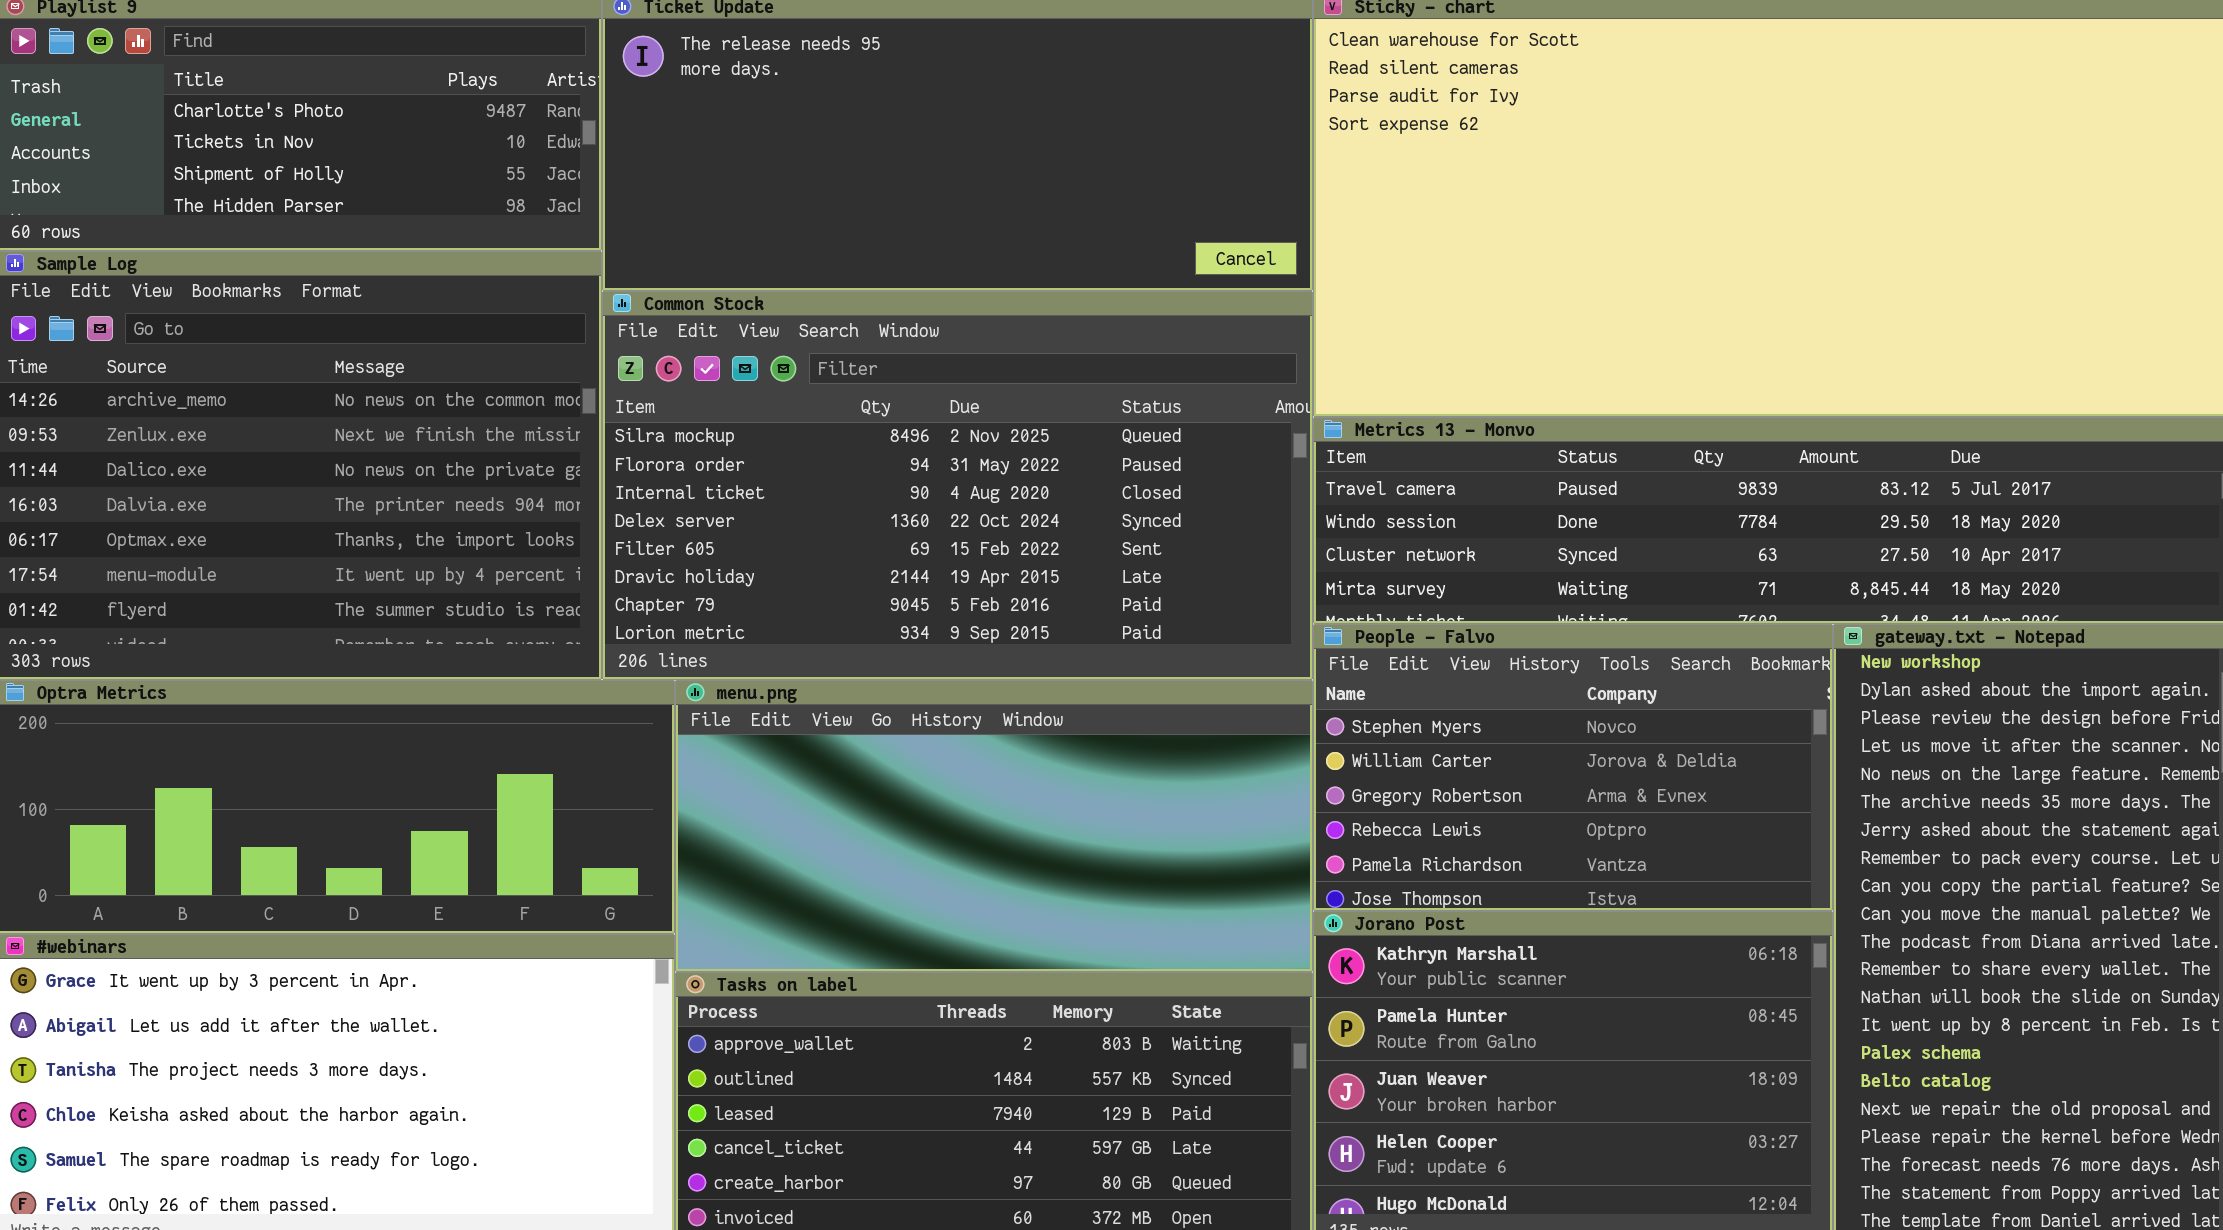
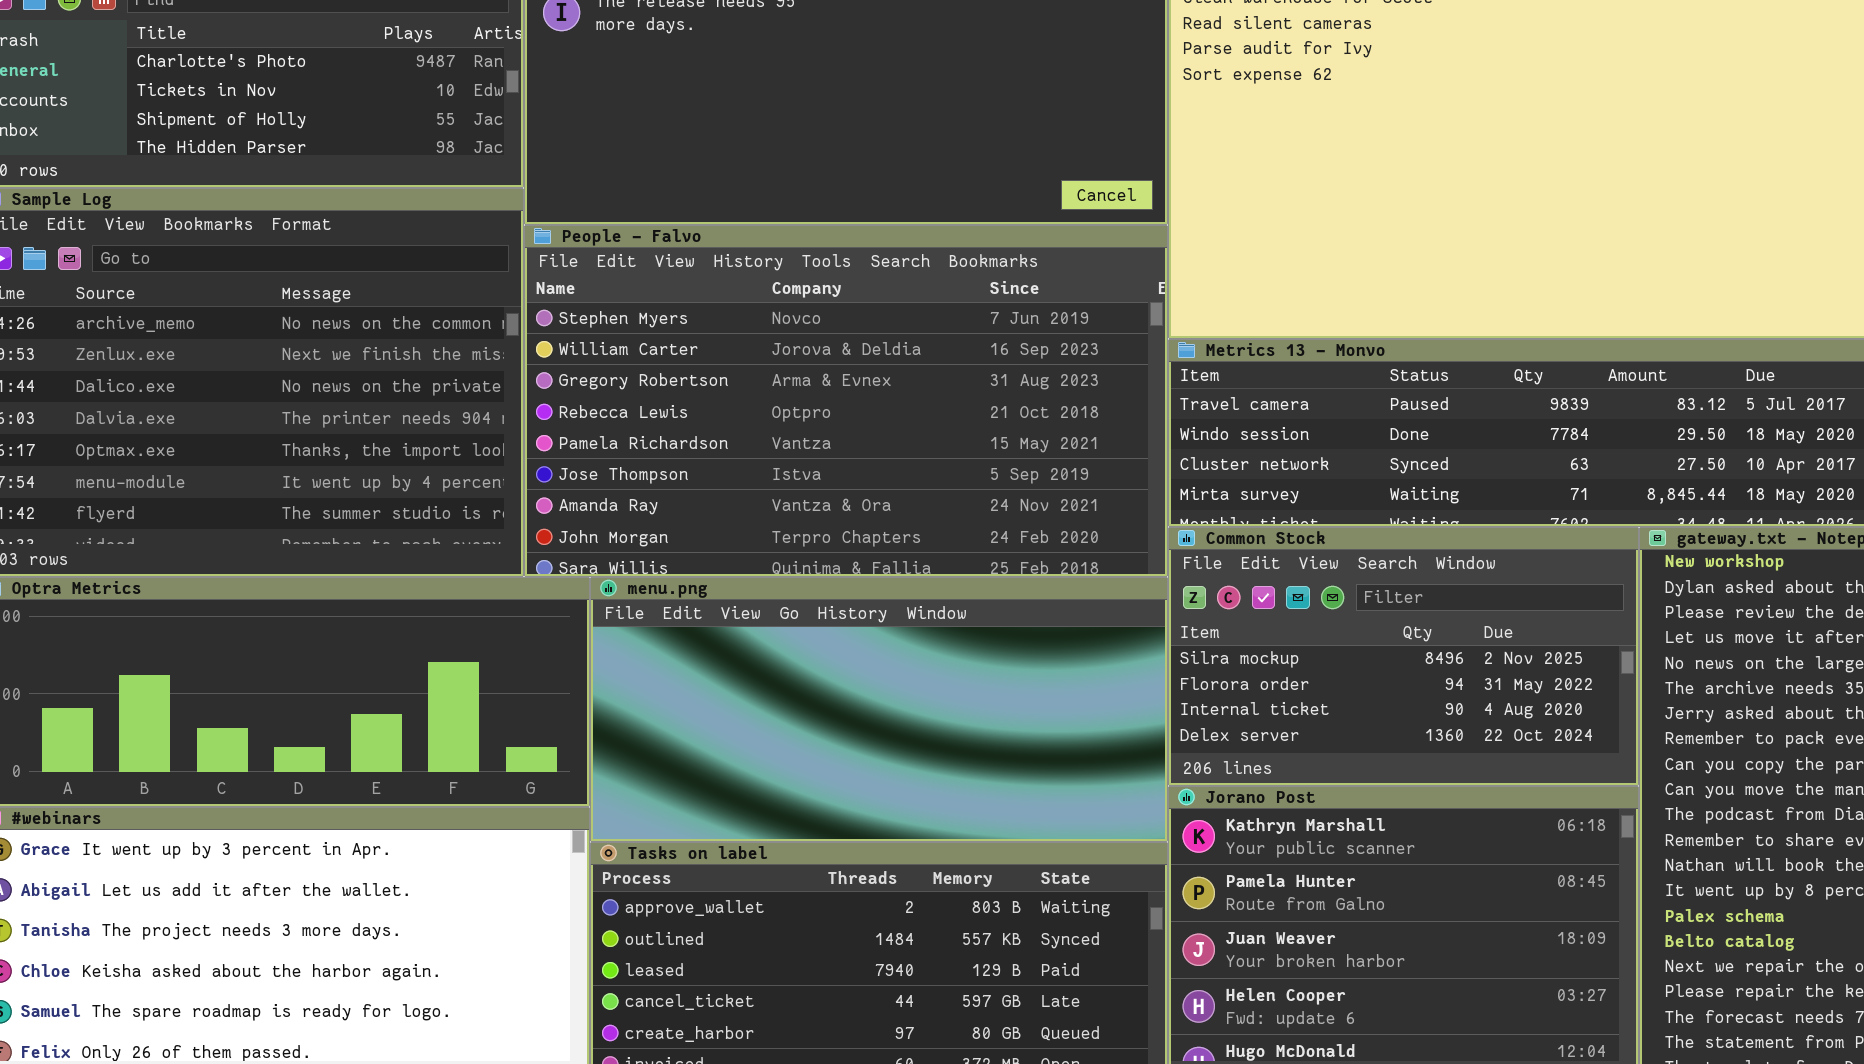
Common Stock: [602,291,1313,680] -> [1168,527,1639,786], moved, resized
People - Falvo: [1313,624,1833,911] -> [524,225,1168,577], moved, resized

